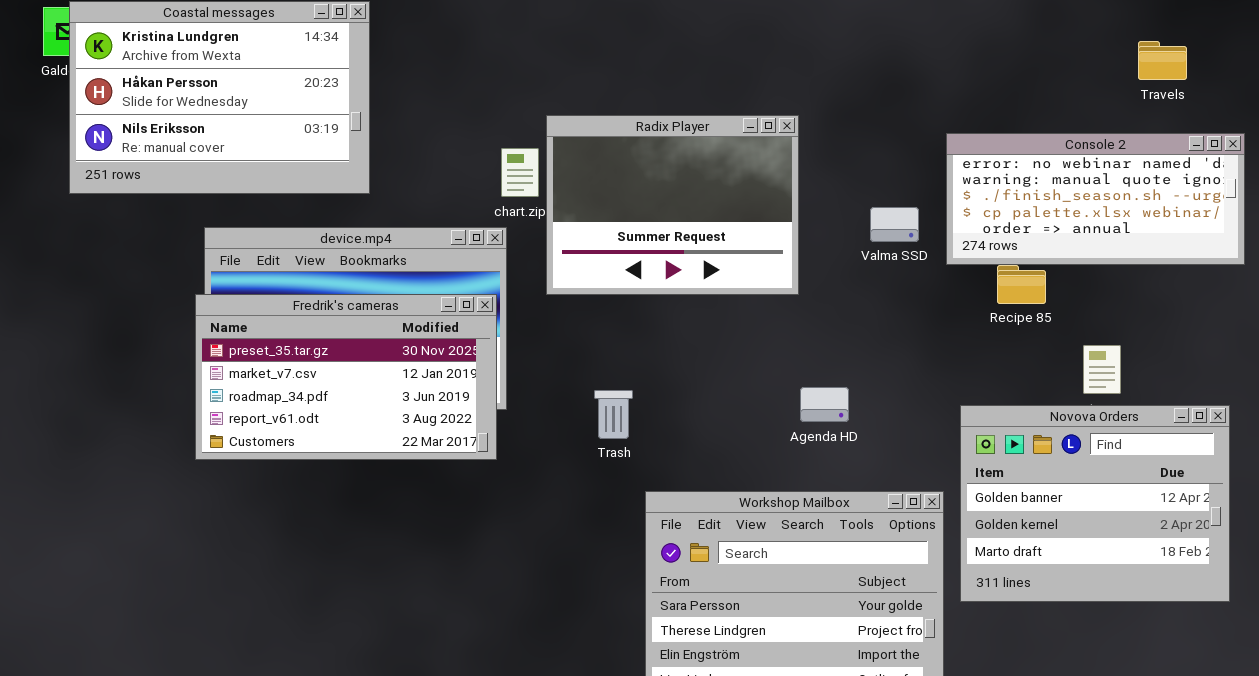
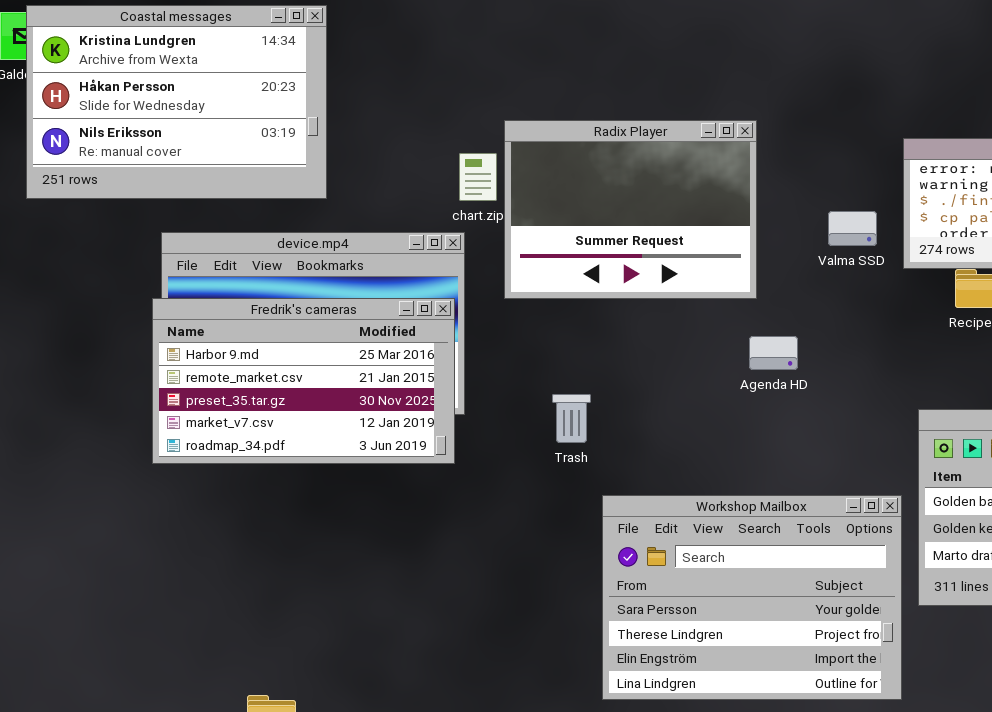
Fredrik's cameras: [195,294,497,460] -> [152,298,455,464], scrolled up 2 rows
Agenda HD: [800,387,849,422] -> [749,336,798,370], moved

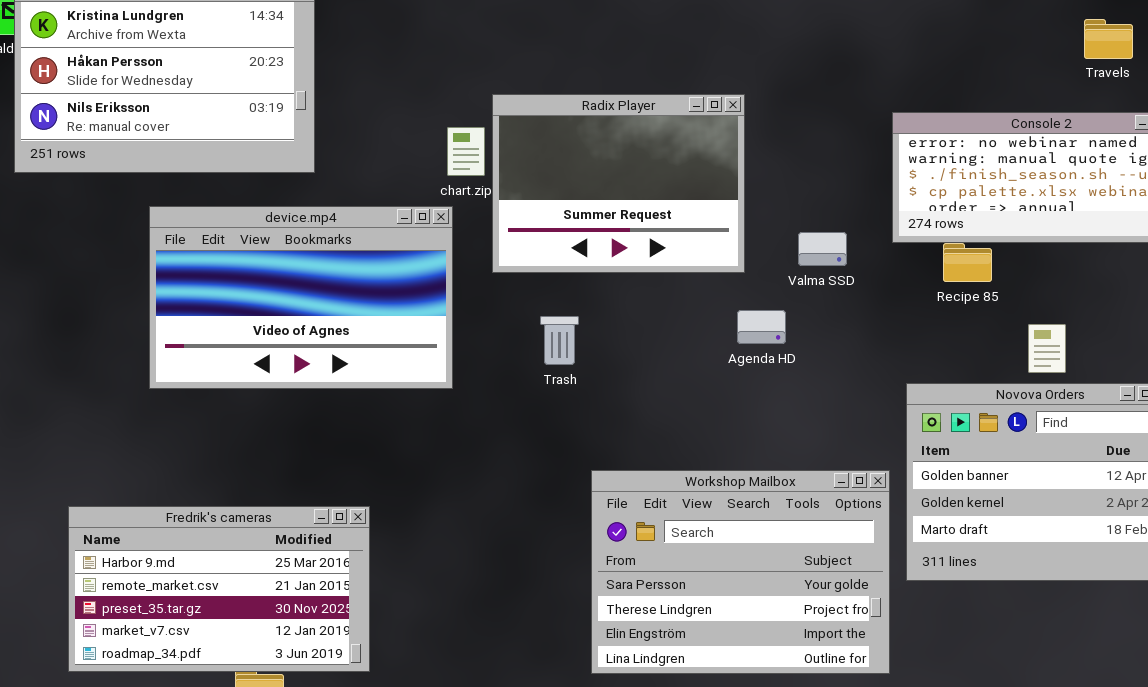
Valma SSD: [828,211,877,246] -> [798,232,847,266], moved
Fredrik's cameras: [152,298,455,464] -> [68,506,370,672], moved
Trash: [552,394,591,443] -> [540,316,579,365], moved

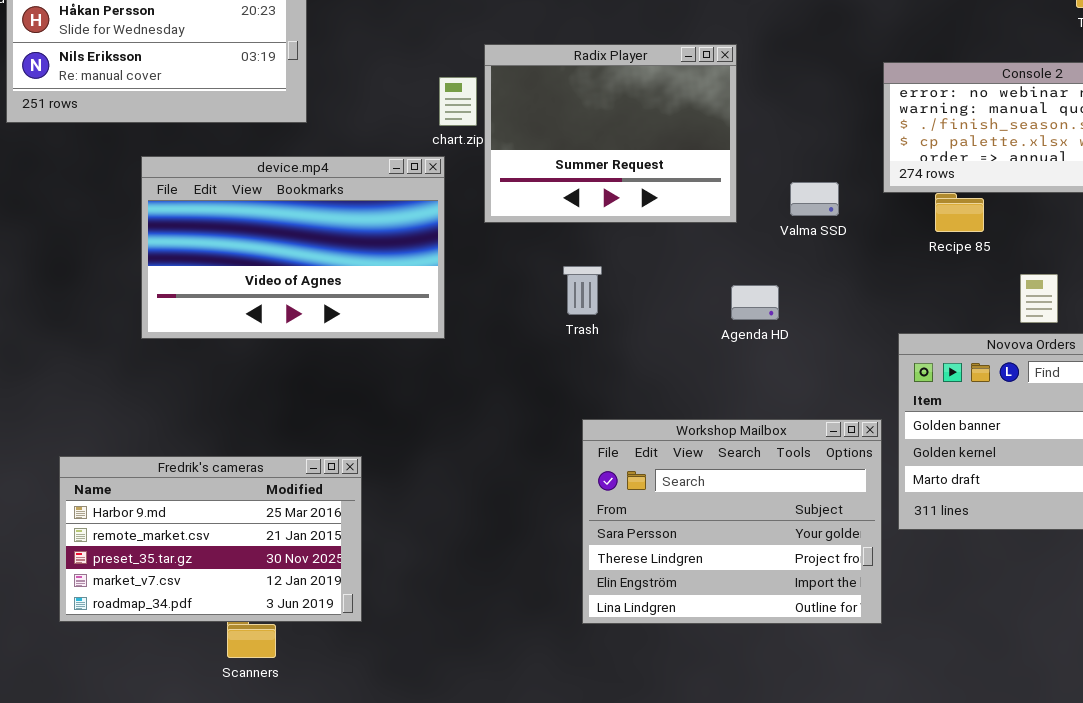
Agenda HD: [737,310,786,344] -> [731,285,779,320], moved
Trash: [540,316,579,365] -> [563,266,602,315], moved

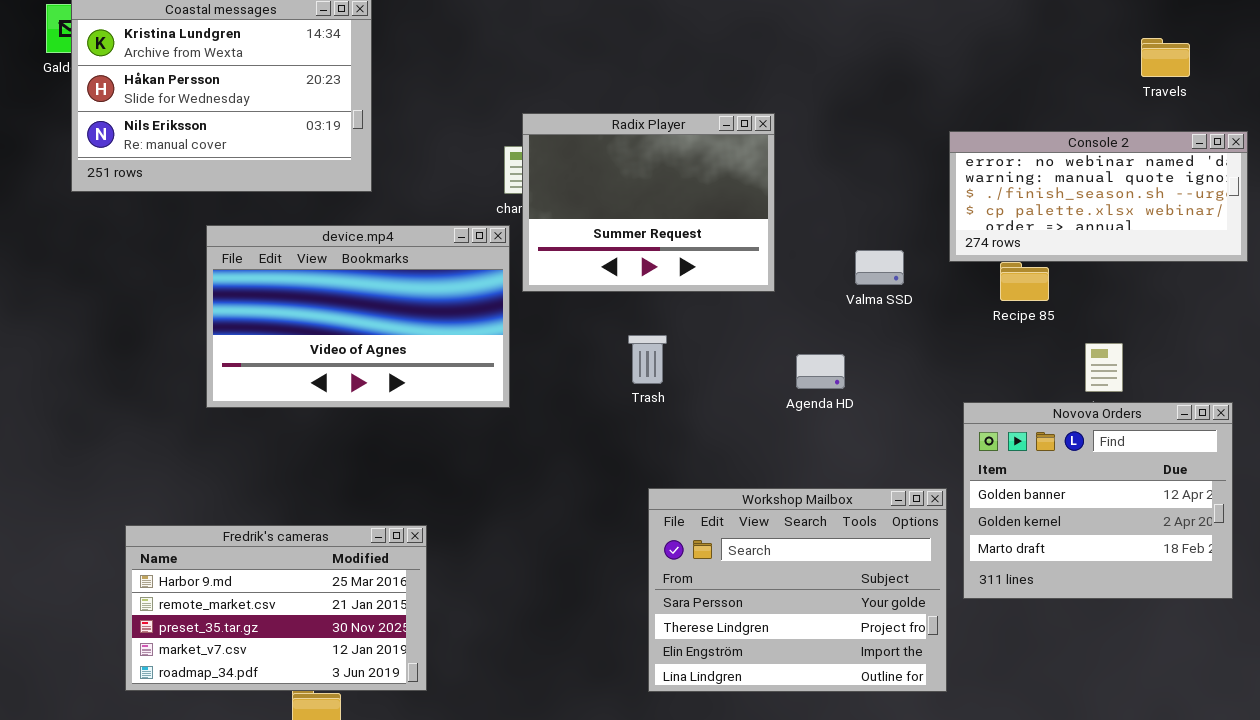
Radix Player: [484,44,737,223] -> [522,113,775,292], moved

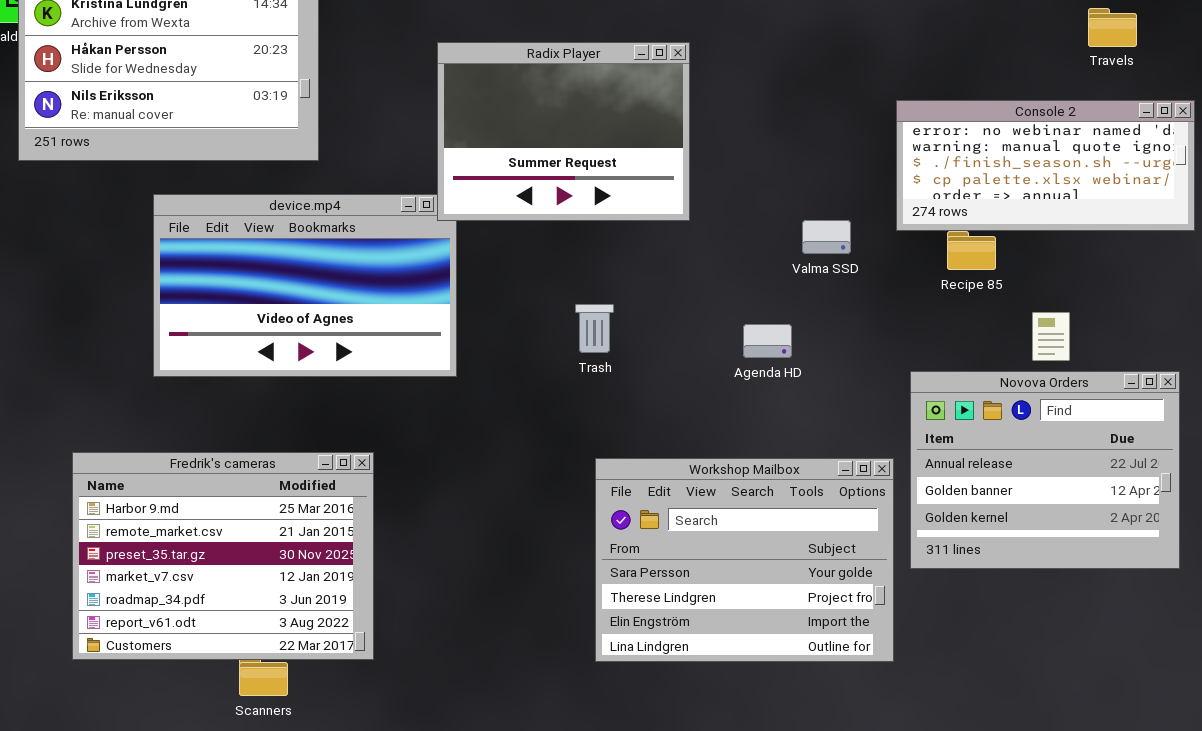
Radix Player: [522,113,775,292] -> [437,42,690,221], moved
Novova Orders: [963,402,1233,599] -> [910,371,1180,569], scrolled up 1 row
Fredrik's cameras: [125,525,427,691] -> [72,452,374,660], resized

